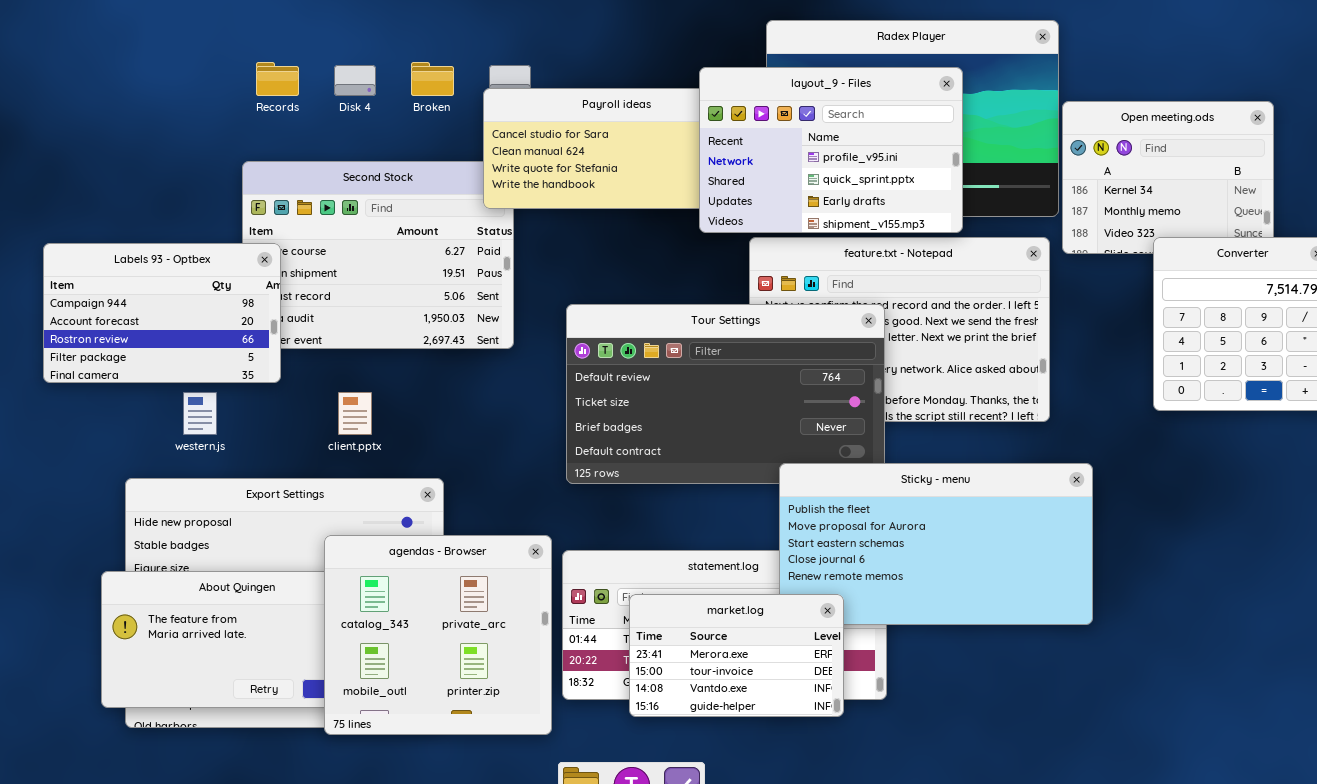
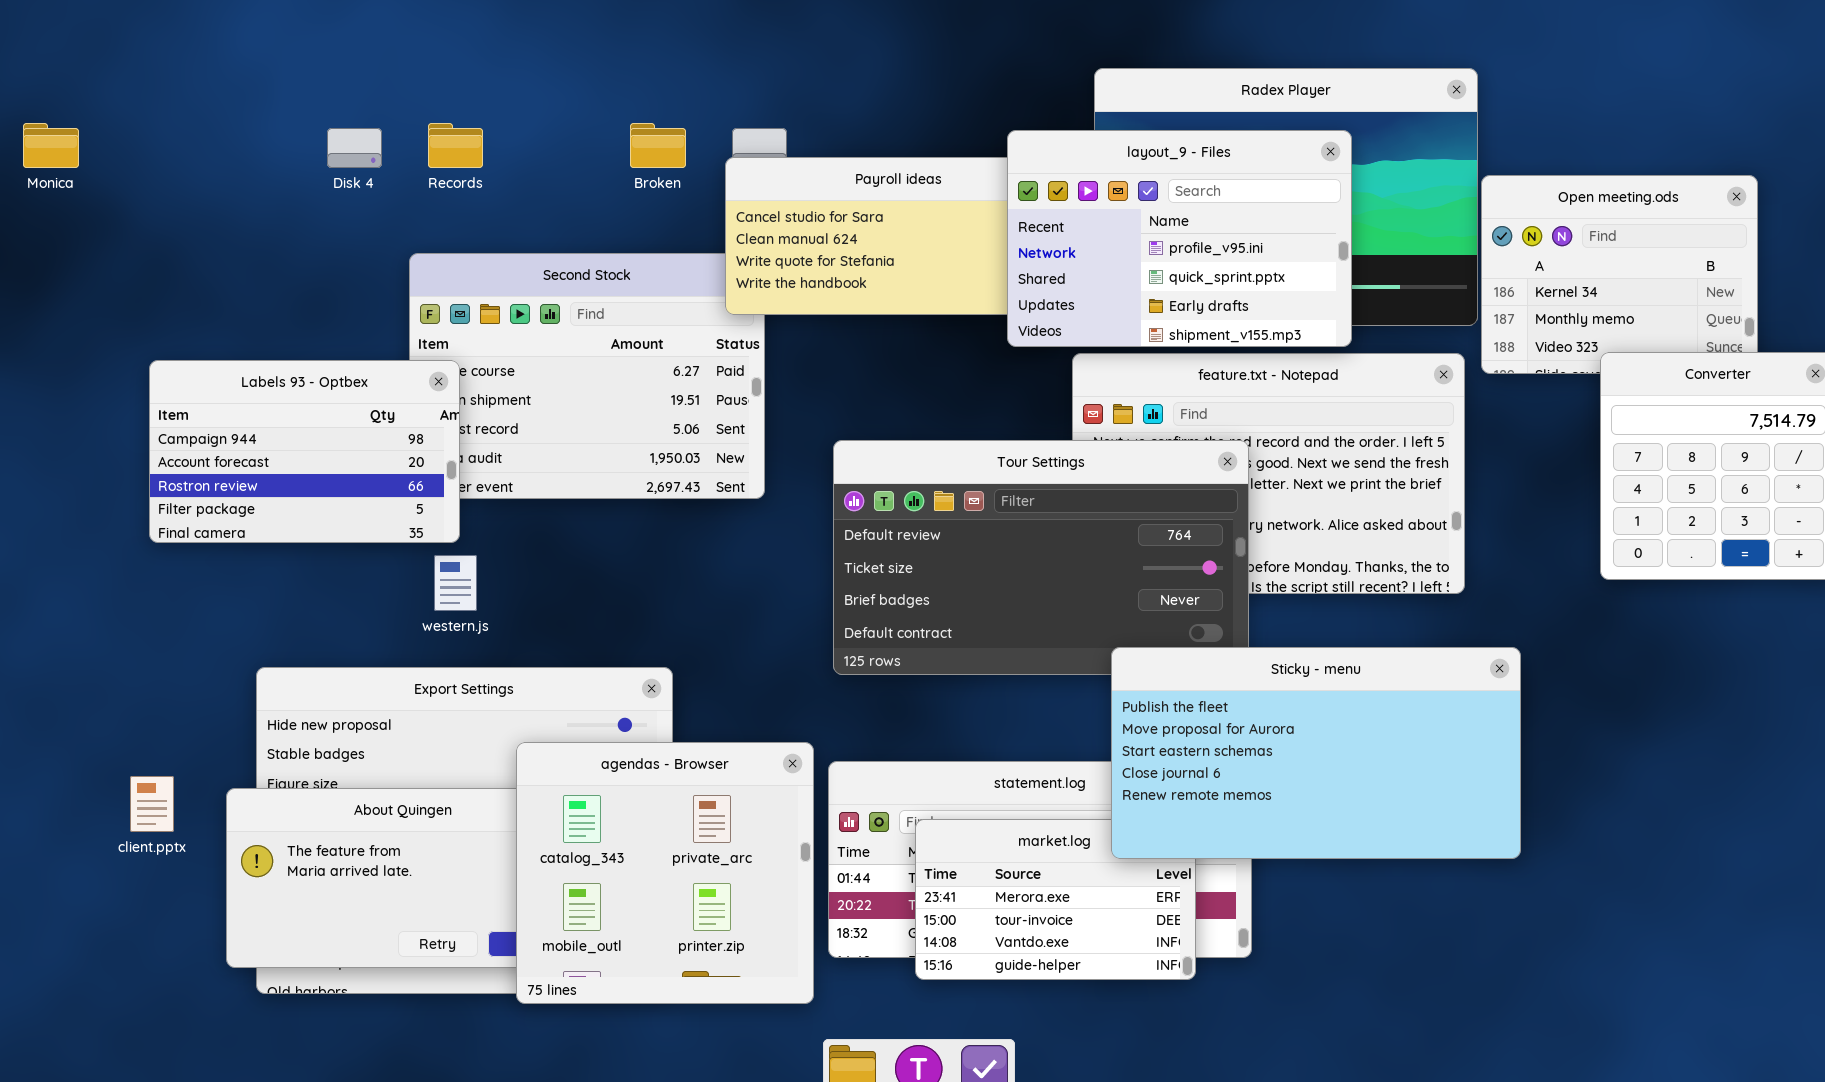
Disk 4: [334,65,376,96] -> [327,128,382,168], moved
western.js: [183,392,217,435] -> [434,555,477,611], moved
client.pptx: [338,392,372,435] -> [130,776,174,832], moved
Sticky - menu: [779,463,1093,625] -> [1111,647,1521,859], raised

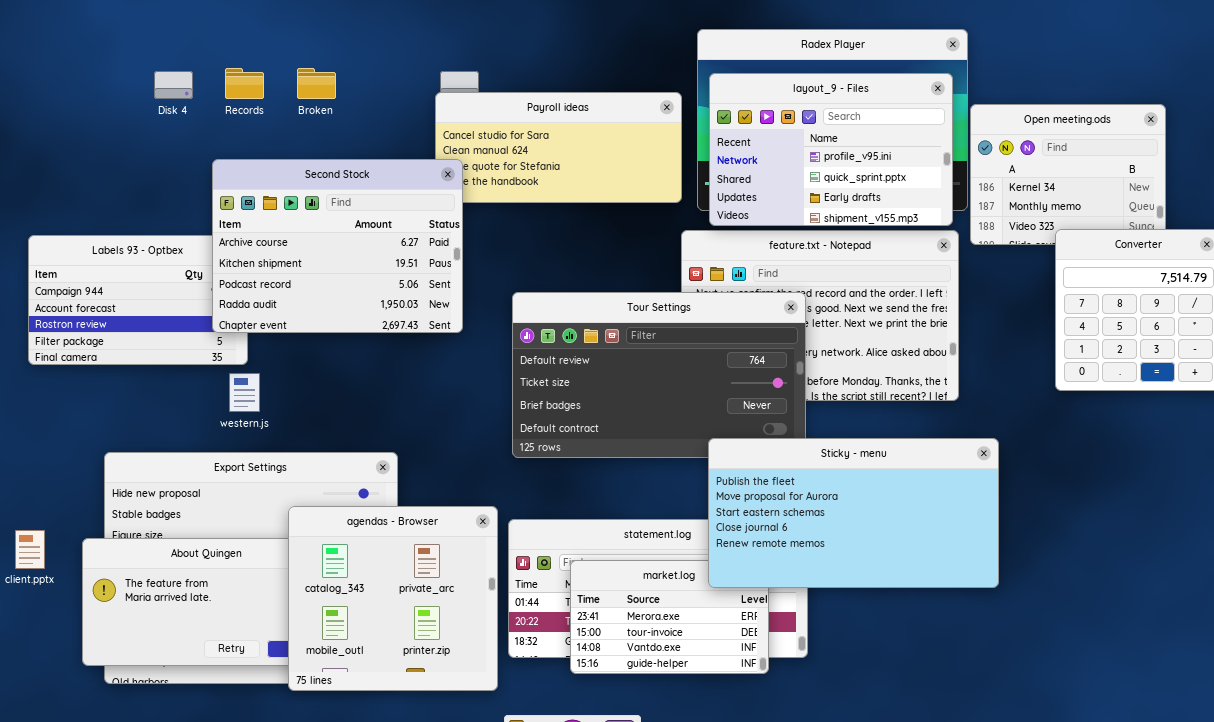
Broken: [630,123,686,168] -> [297,68,336,99], moved
layout_9 - Files: [1007,130,1352,347] -> [709,73,953,226], moved
Second Stock: [409,253,765,499] -> [212,159,463,333], raised

